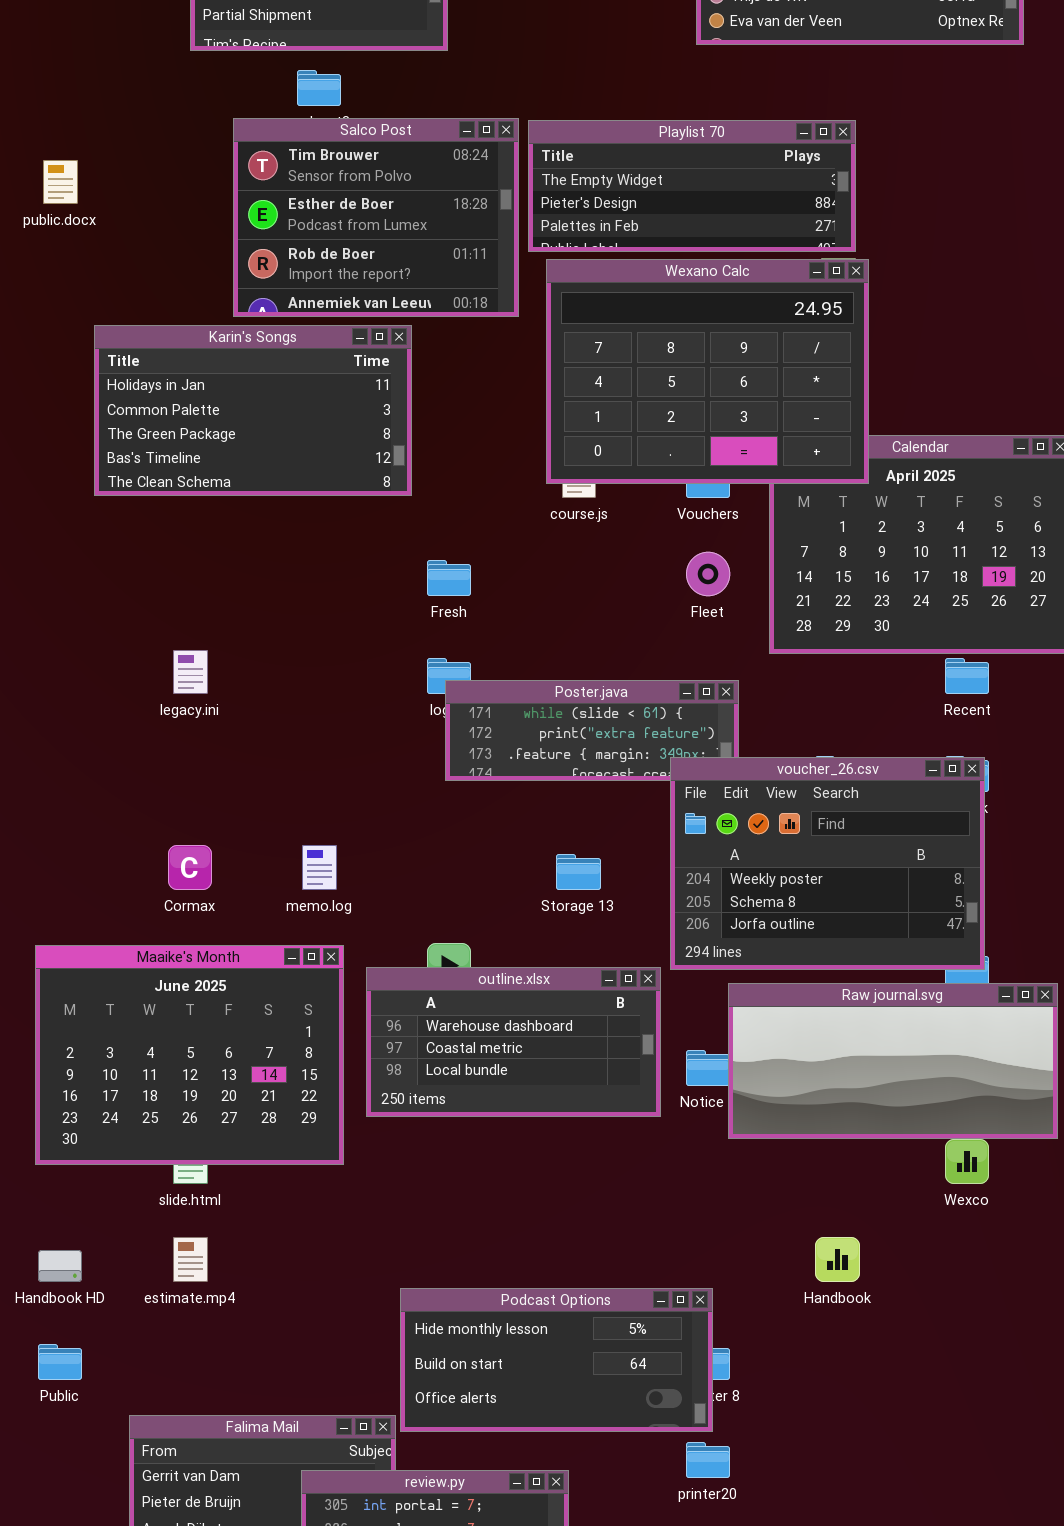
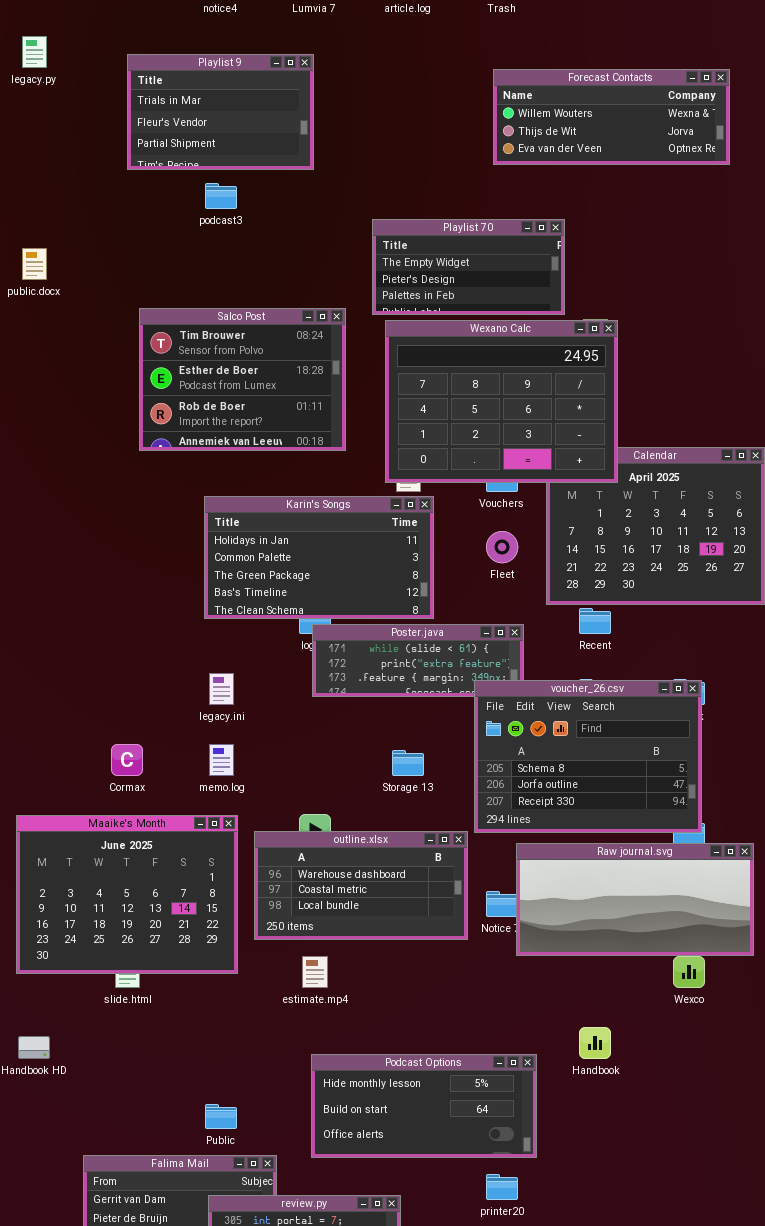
Salco Post: [233,118,519,317] -> [139,308,346,451], moved
Playlist 70: [528,120,856,252] -> [372,219,565,315], resized
Karin's Songs: [94,325,412,496] -> [204,496,434,619], moved
legacy.ini: [173,650,208,694] -> [209,673,234,705], moved
Recent: [945,658,989,694] -> [579,608,611,634], moved
voucher_26.csv: [670,757,985,970] -> [474,680,702,833], scrolled down 1 row
estimate.mp4: [173,1237,208,1282] -> [302,956,328,988], moved
Podcast Options: [400,1288,713,1432] -> [311,1054,537,1158], moved
Public: [38,1344,82,1380] -> [205,1104,237,1129], moved

